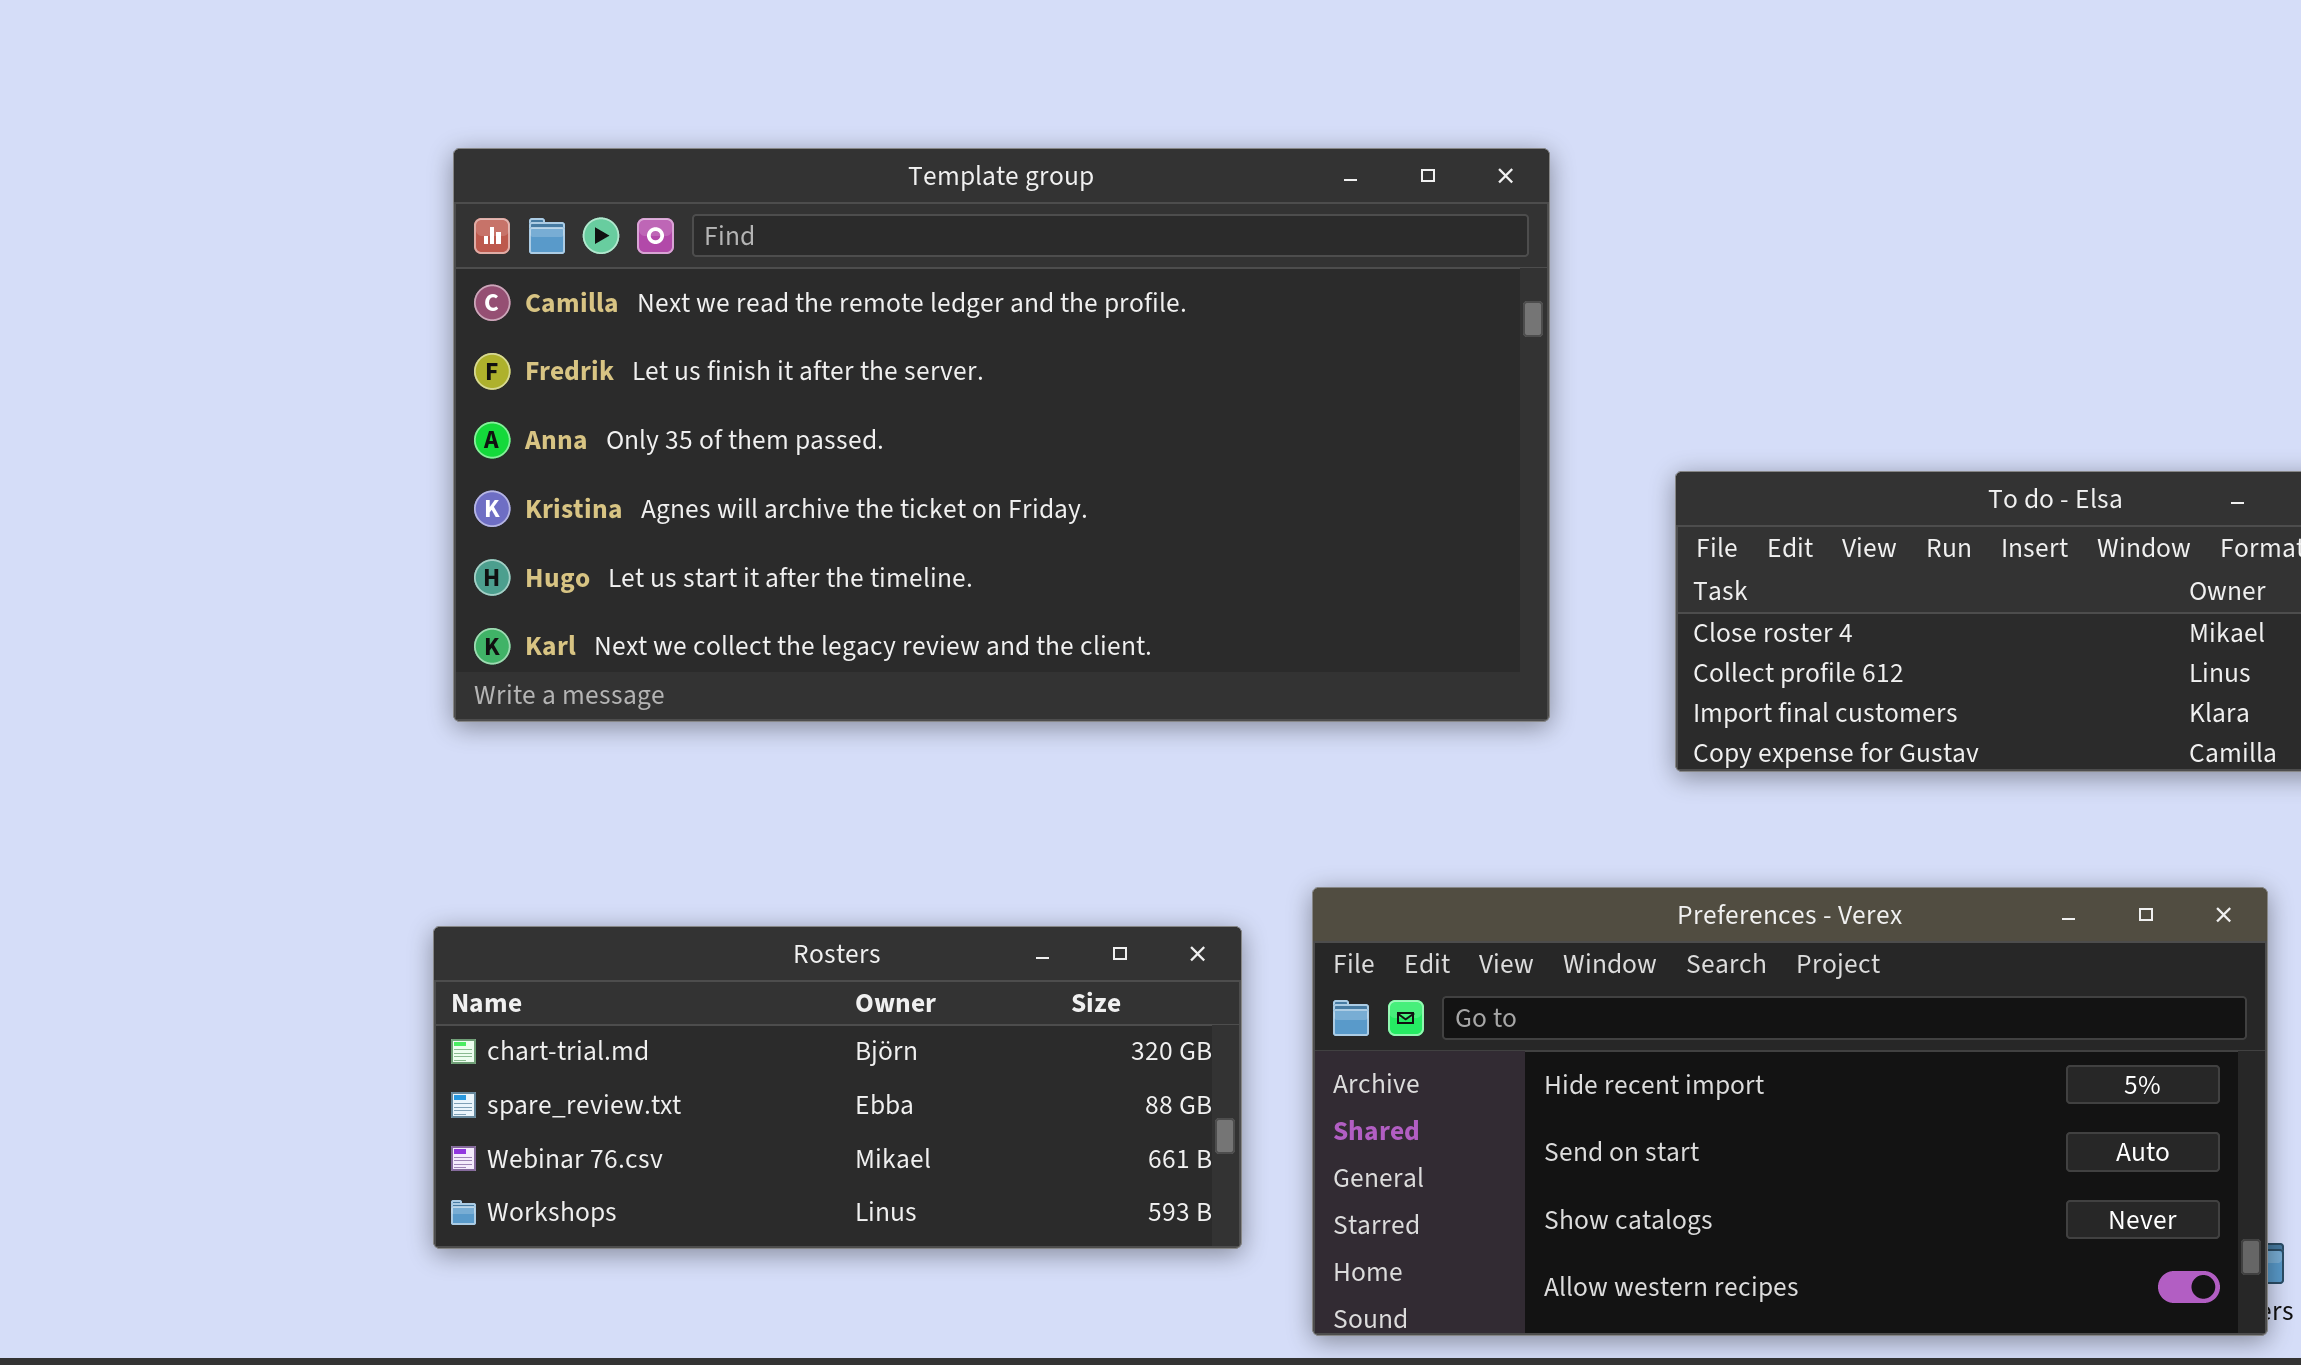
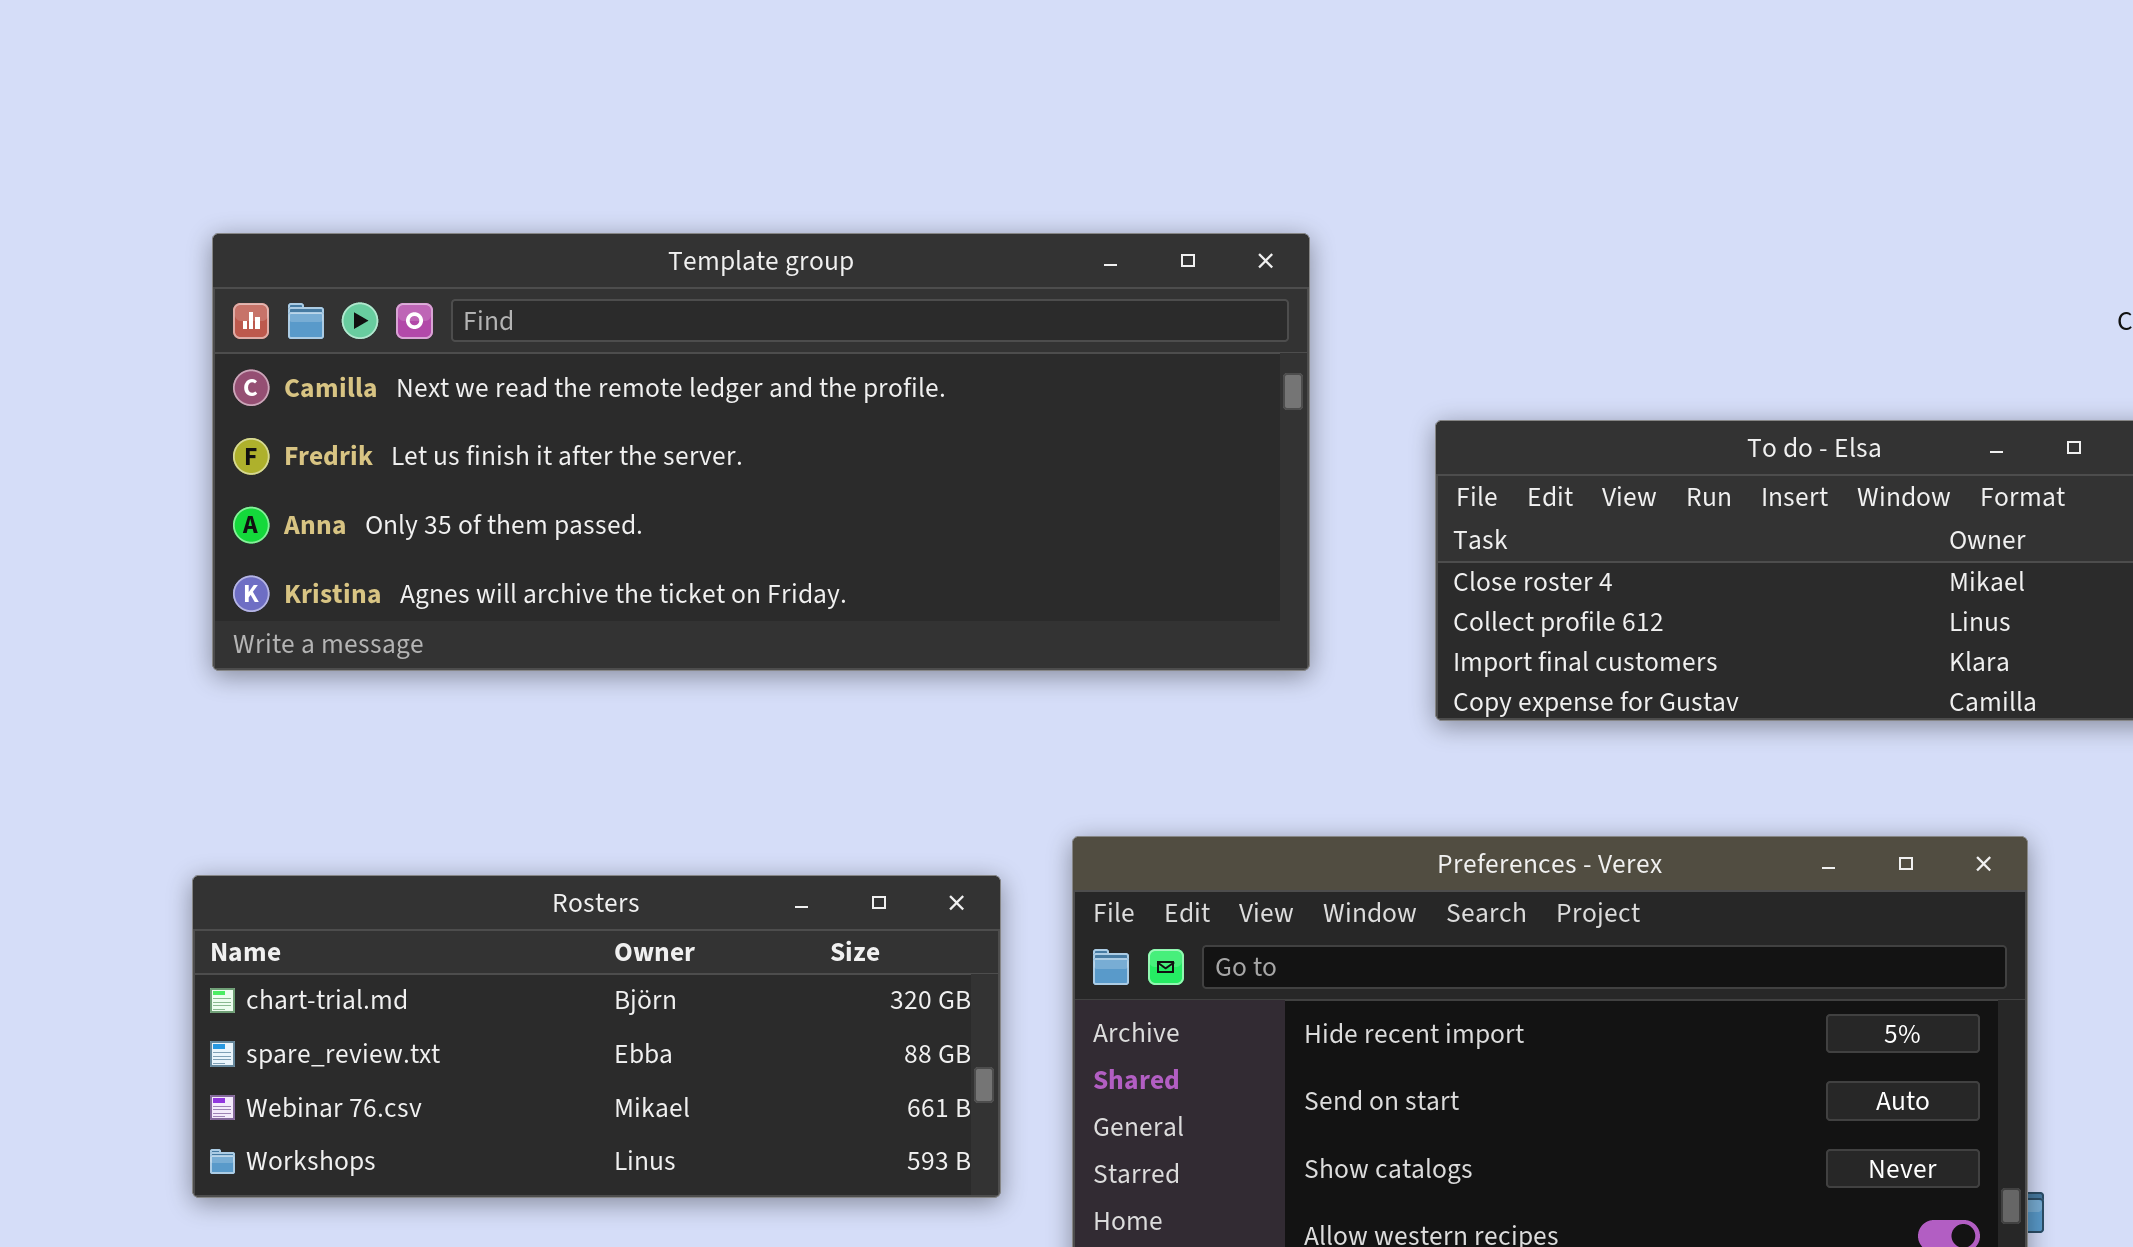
Template group: [453,148,1550,722] -> [212,233,1310,671], resized

